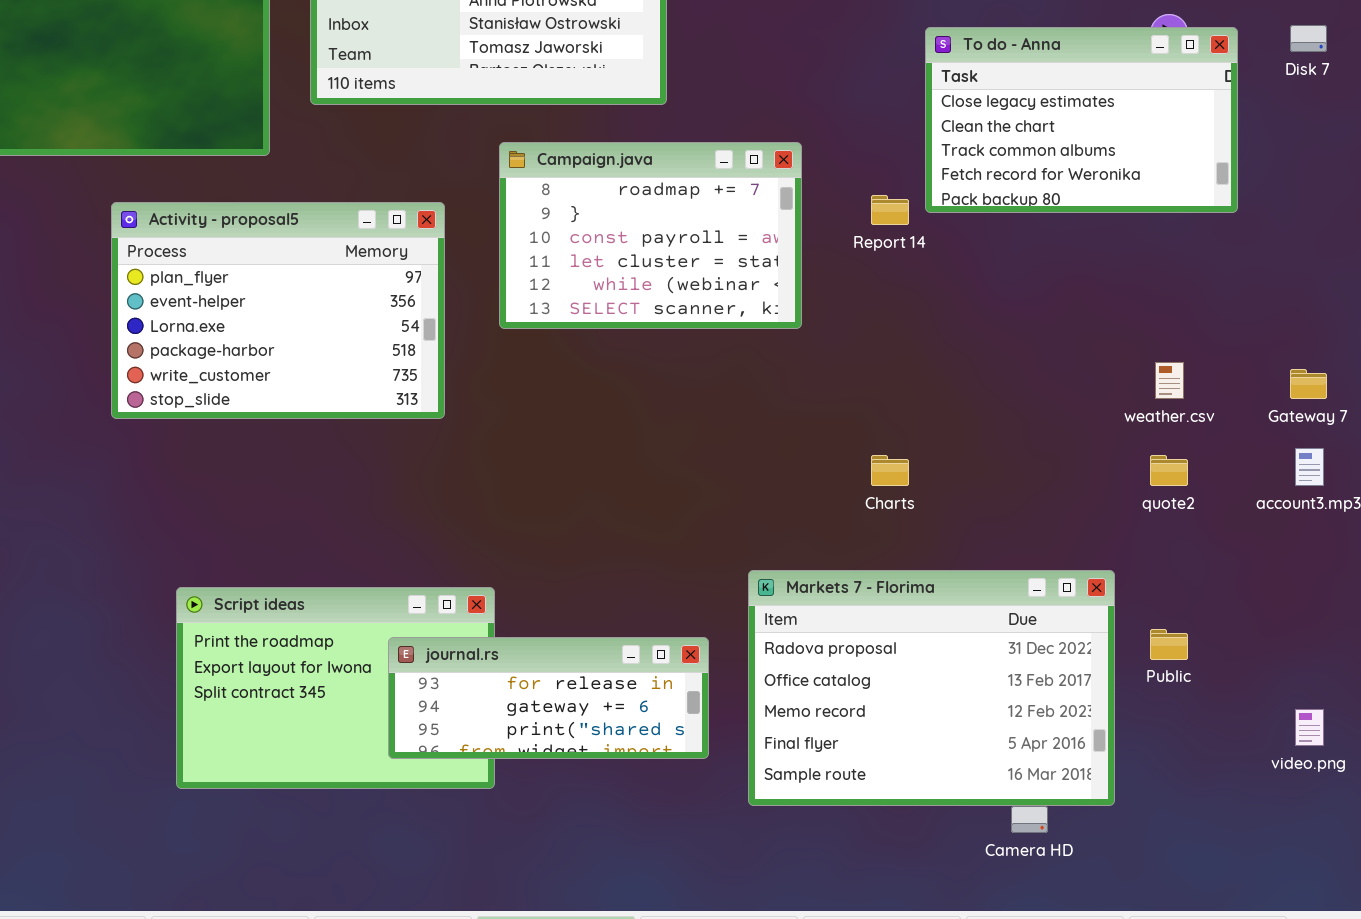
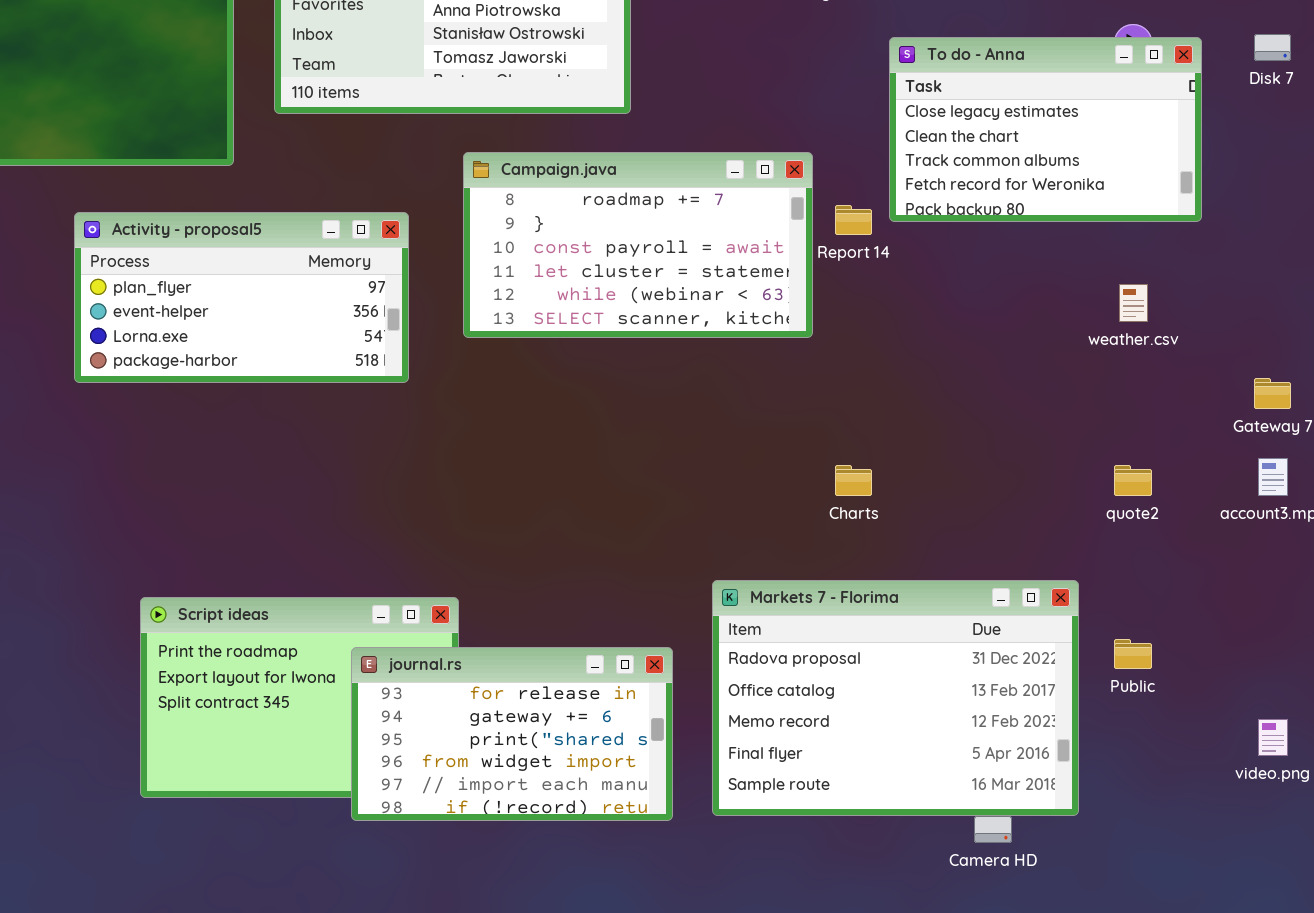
Campaign.java: [499,142,802,329] -> [463,152,813,338], resized
Activity - proposal5: [111,202,445,419] -> [74,212,409,383], resized
weather.csv: [1155,362,1184,399] -> [1119,284,1148,322], moved
journal.rs: [388,637,709,759] -> [351,647,673,821], resized

